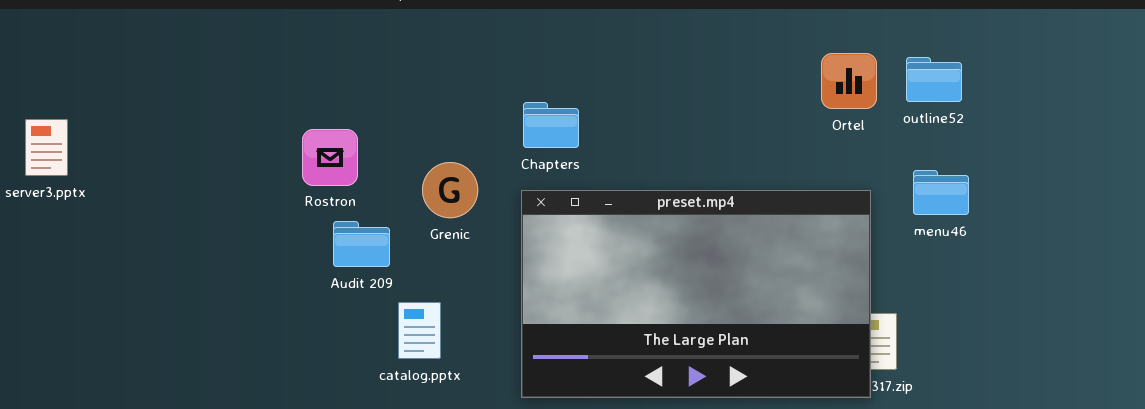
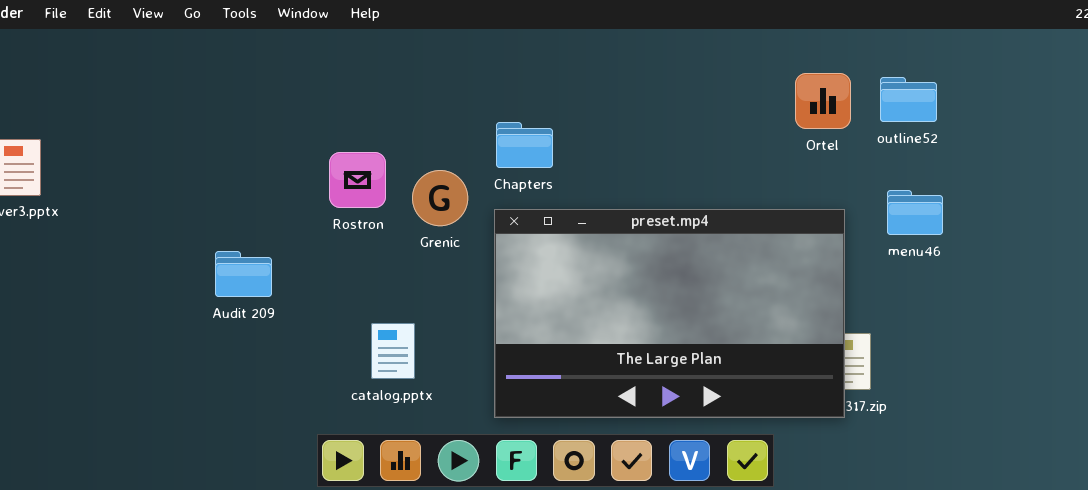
Rostron: [302,129,358,186] -> [329,152,386,208], moved
Grenic: [422,162,478,218] -> [412,170,468,226], moved
Audit 209: [333,221,390,267] -> [215,251,272,297], moved

